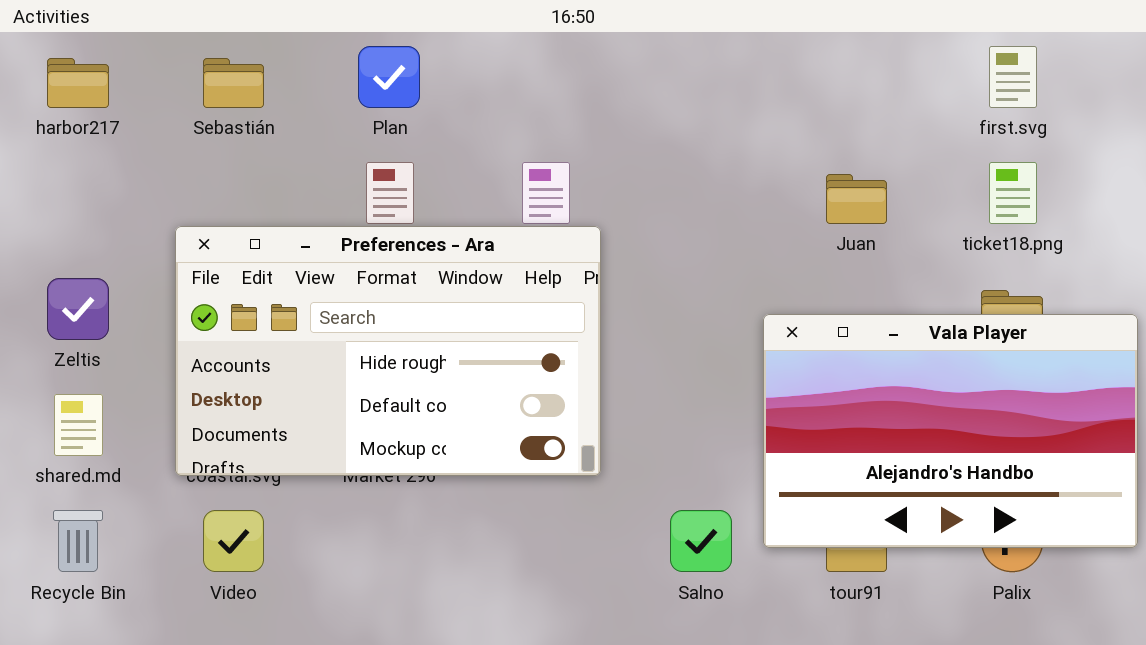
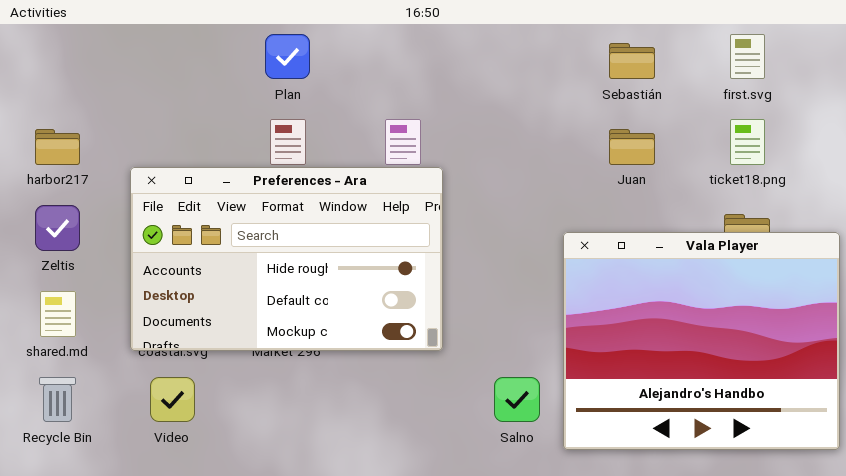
harbor217: [47,58,109,108] -> [35,129,80,165], moved
Sebastián: [203,58,264,108] -> [609,43,655,79], moved
Vala Player: [763,314,1138,548] -> [563,232,840,450], resized

